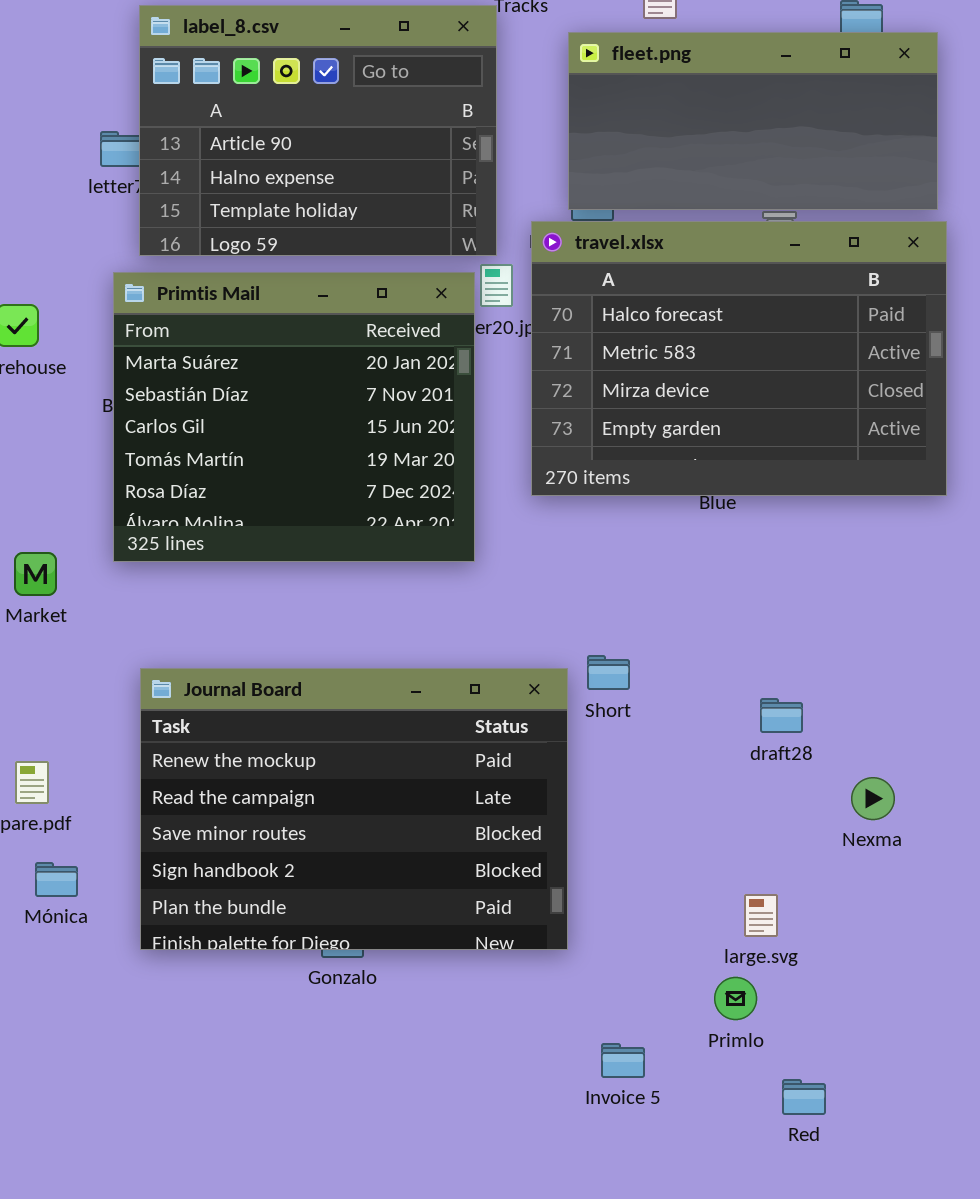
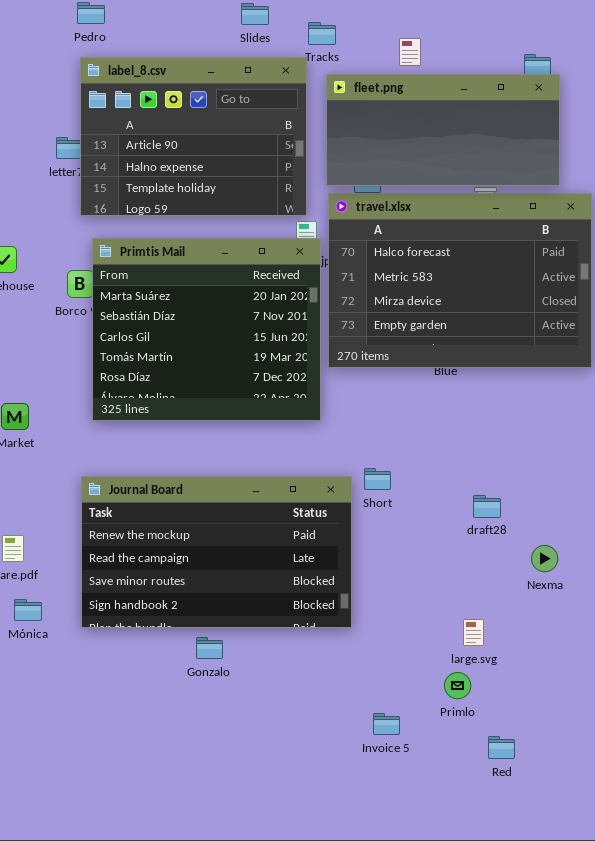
fleet.png: [568,32,938,210] -> [326,74,560,186], moved
Primtis Mail: [113,272,475,562] -> [92,238,321,421], moved
Journal Board: [140,668,568,950] -> [81,476,352,628], resized

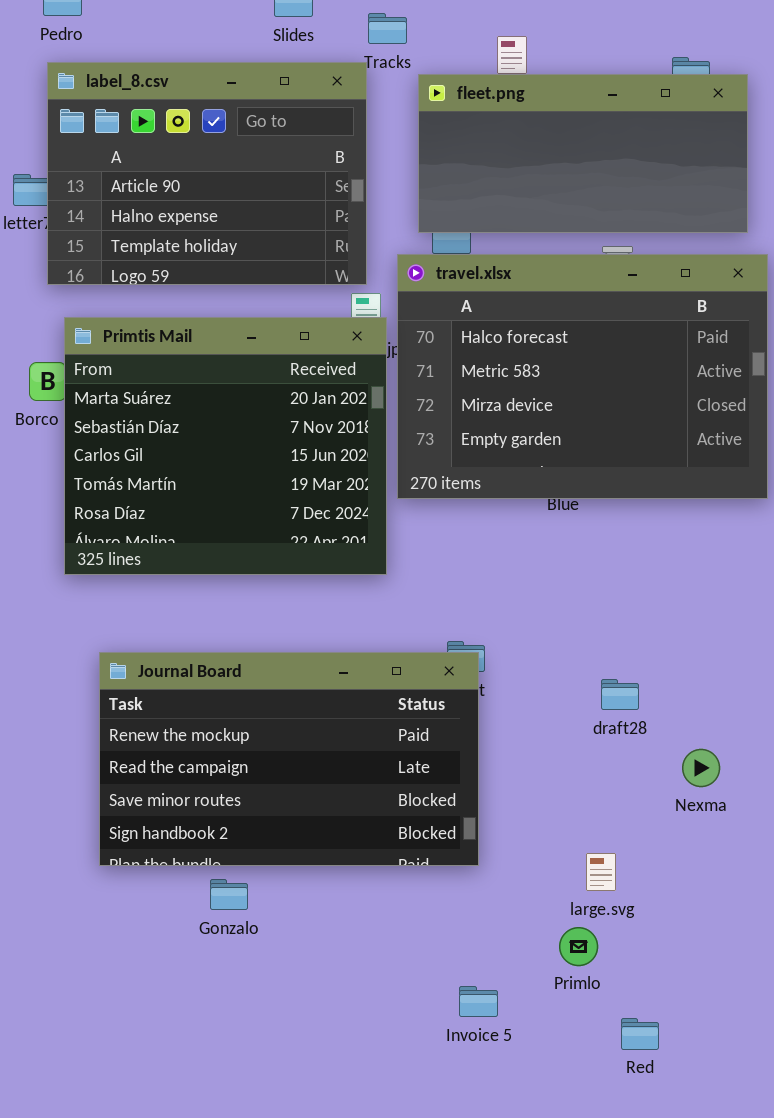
fleet.png: [326,74,560,186] -> [418,74,748,233], moved
Journal Board: [81,476,352,628] -> [99,652,479,866], moved

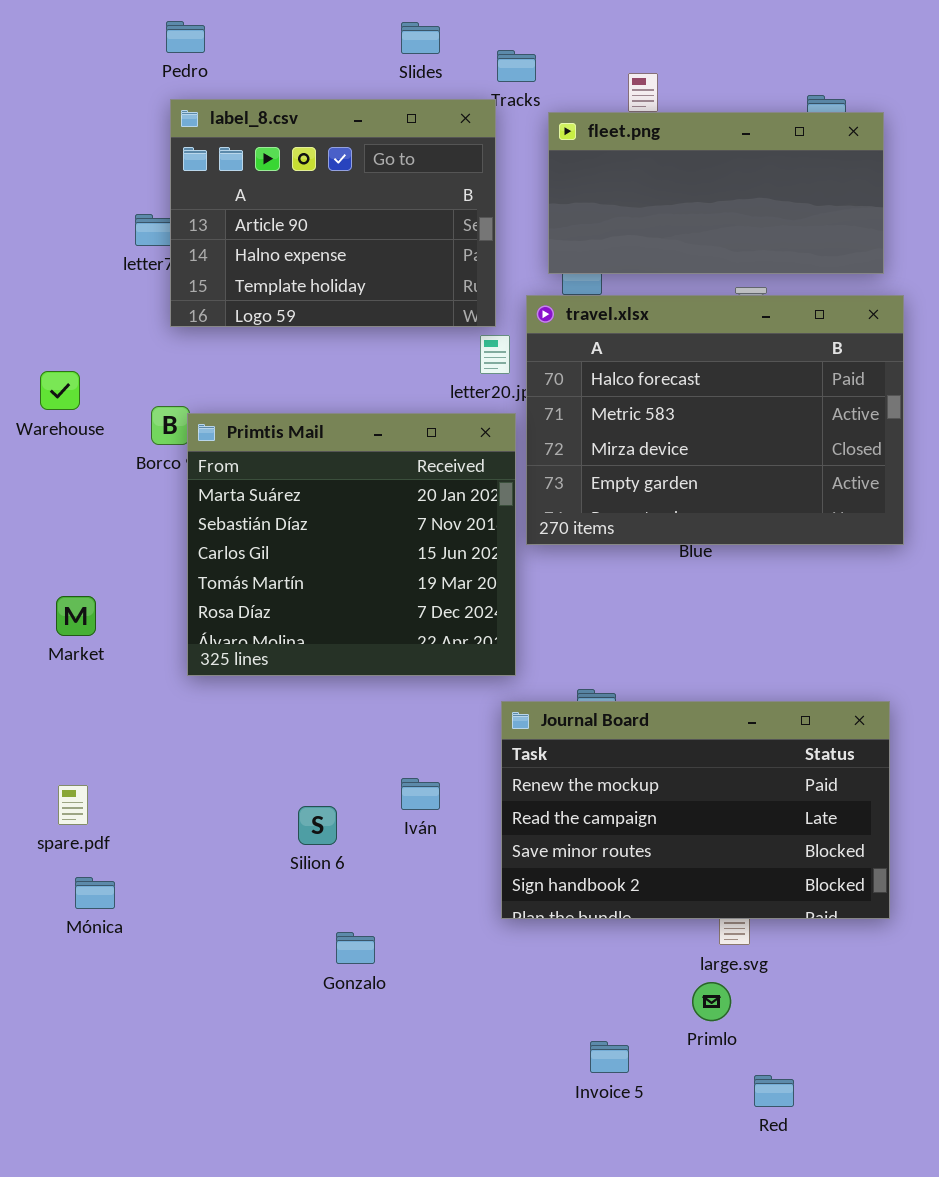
Primtis Mail: [64,317,387,575] -> [187,413,516,676], moved
Journal Board: [99,652,479,866] -> [501,701,890,919], moved

